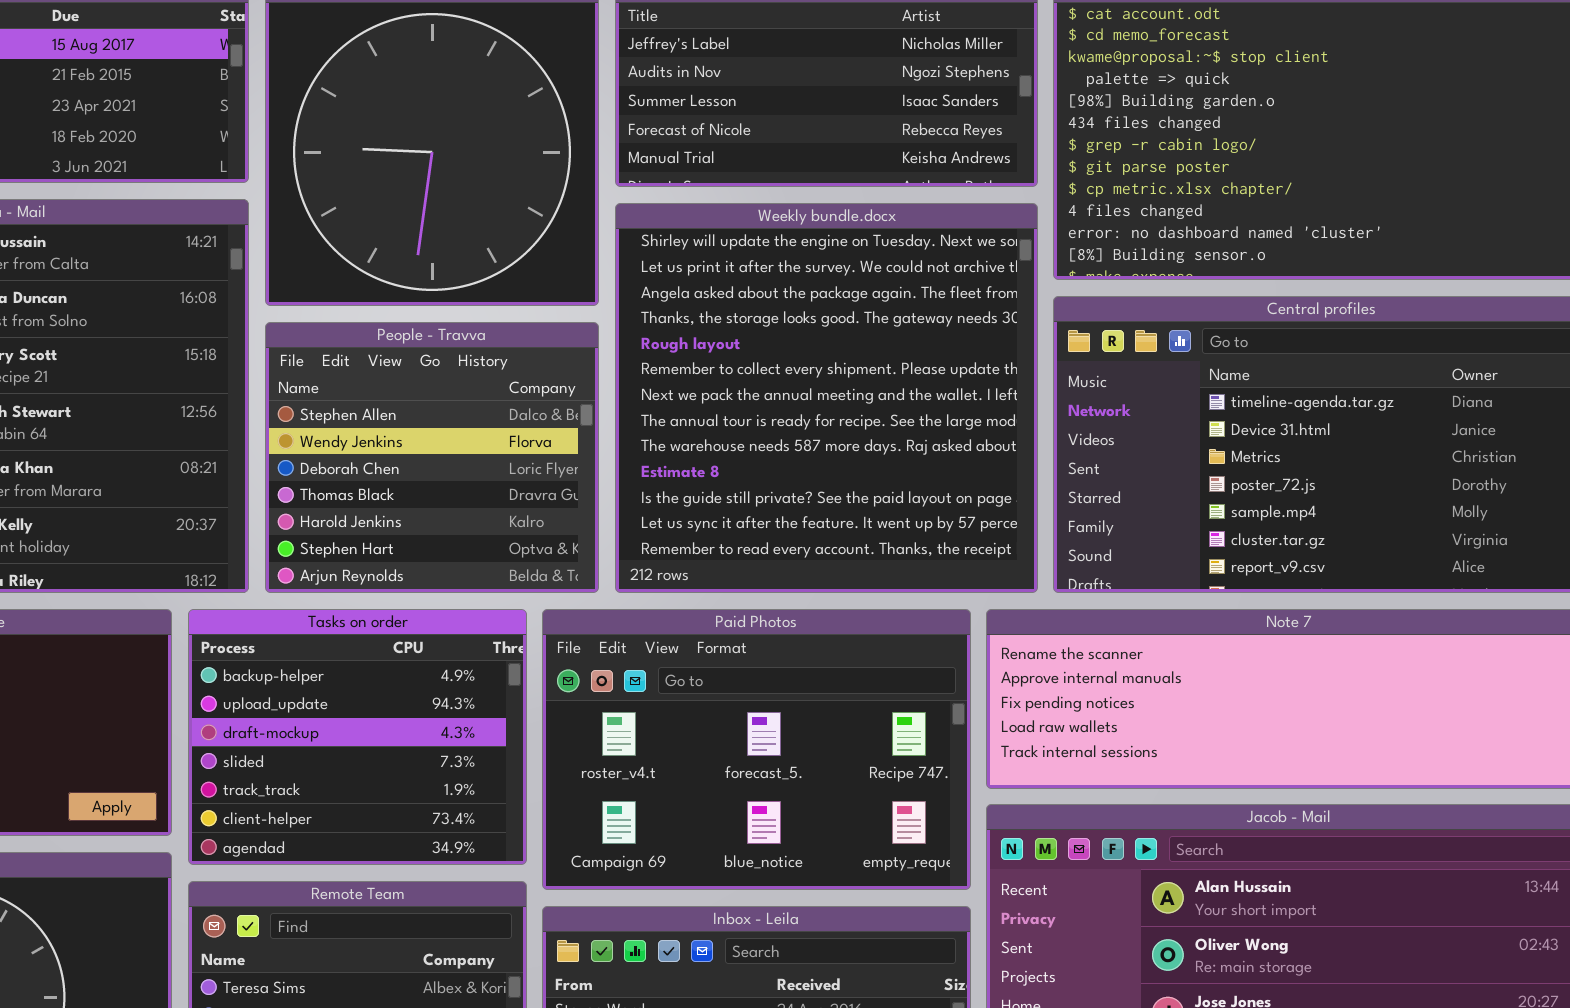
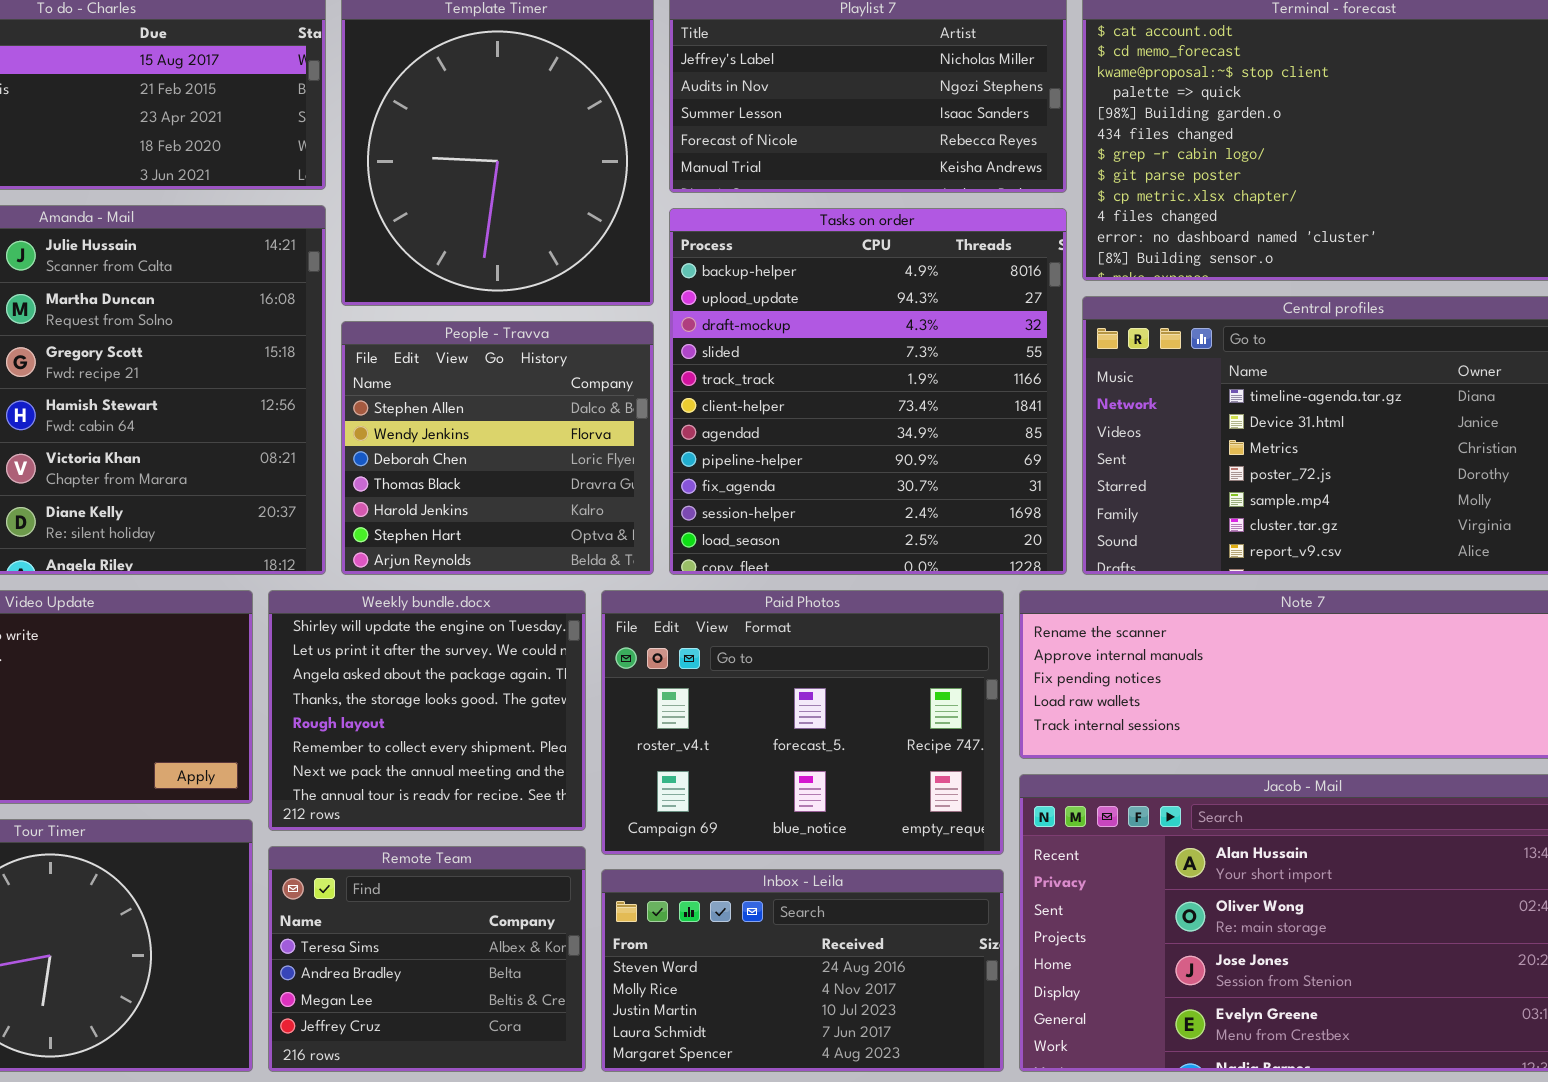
Weekly bundle.docx: [615,203,1038,593] -> [268,590,586,831], moved, resized
Tasks on order: [188,609,527,865] -> [669,208,1067,575], moved, resized

